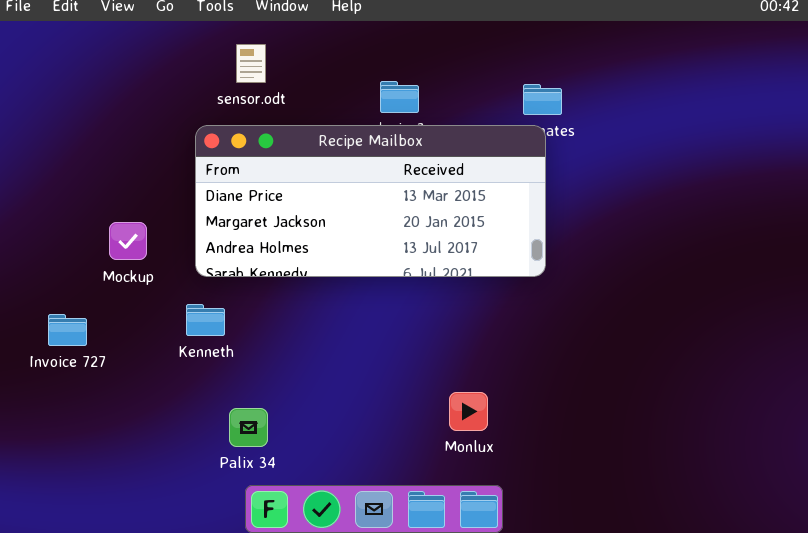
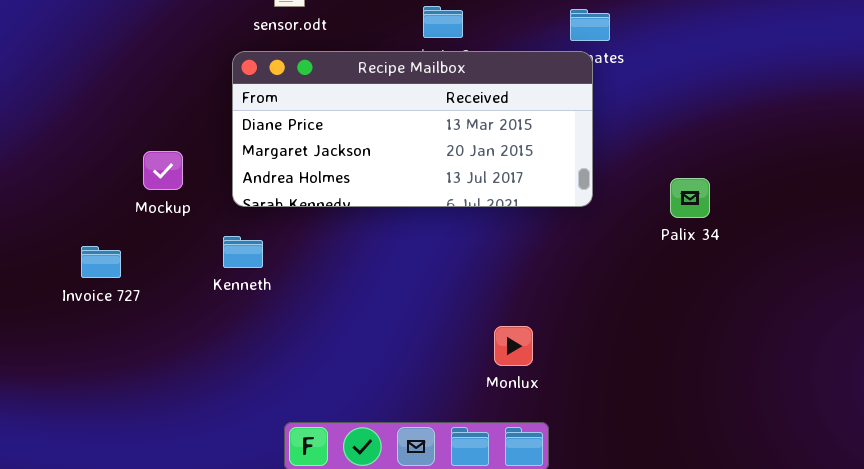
Palix 34: [229,408,268,447] -> [670,178,710,218], moved

